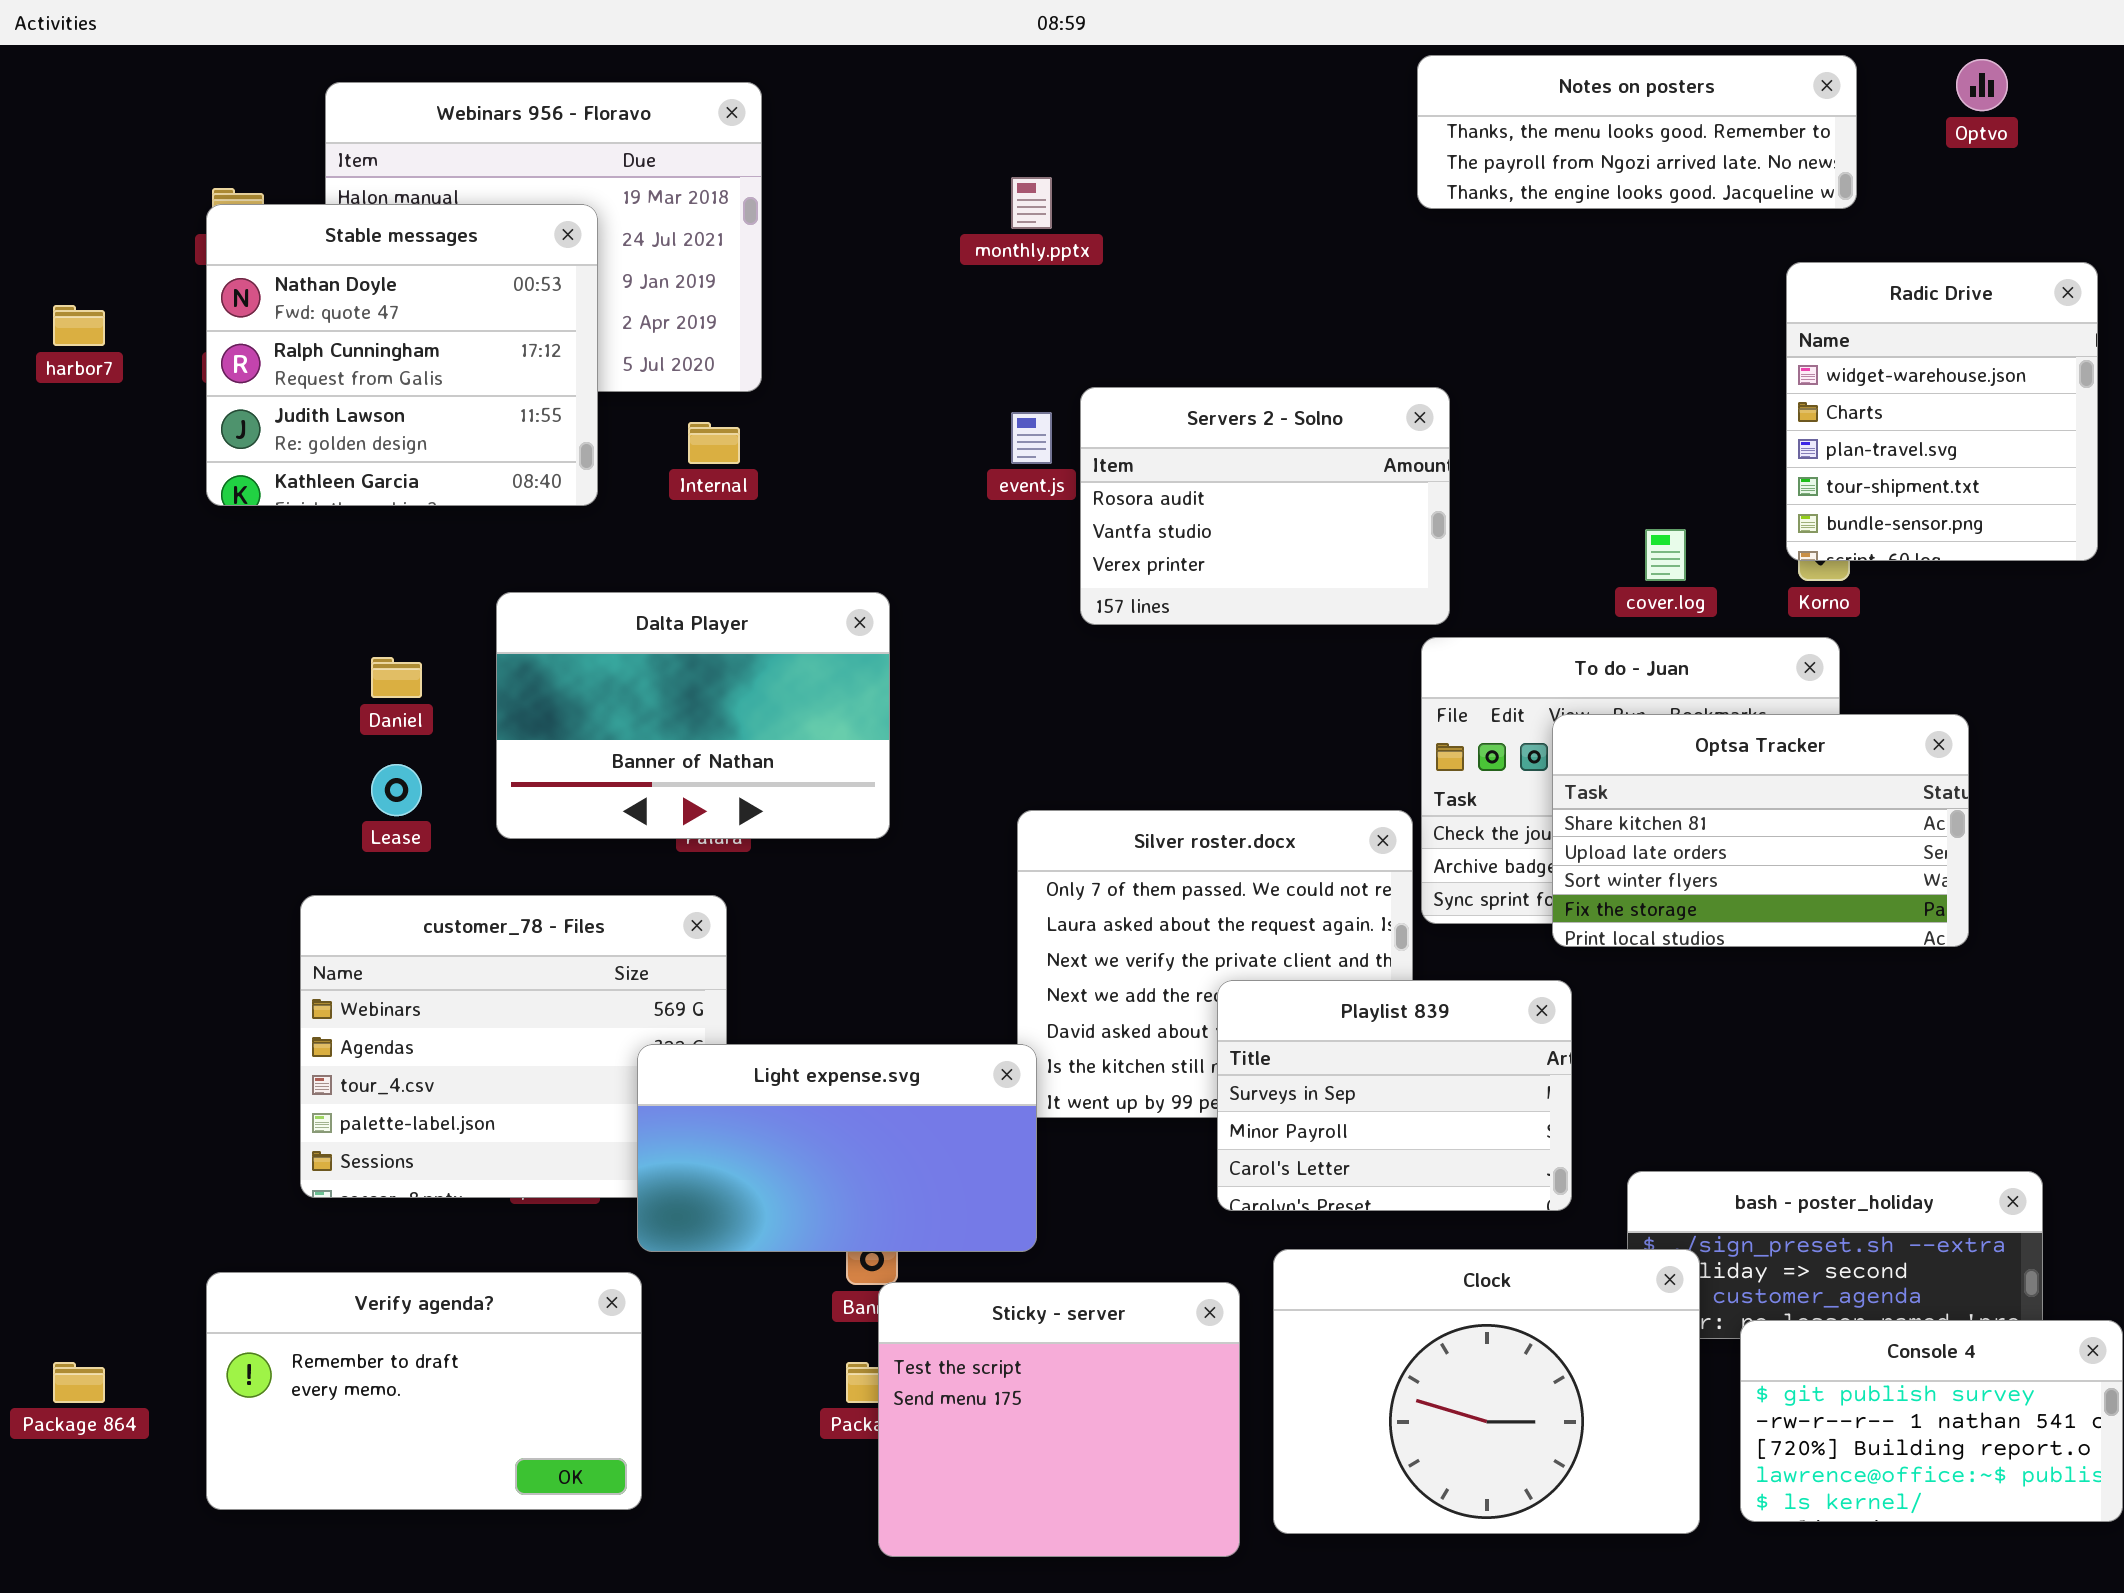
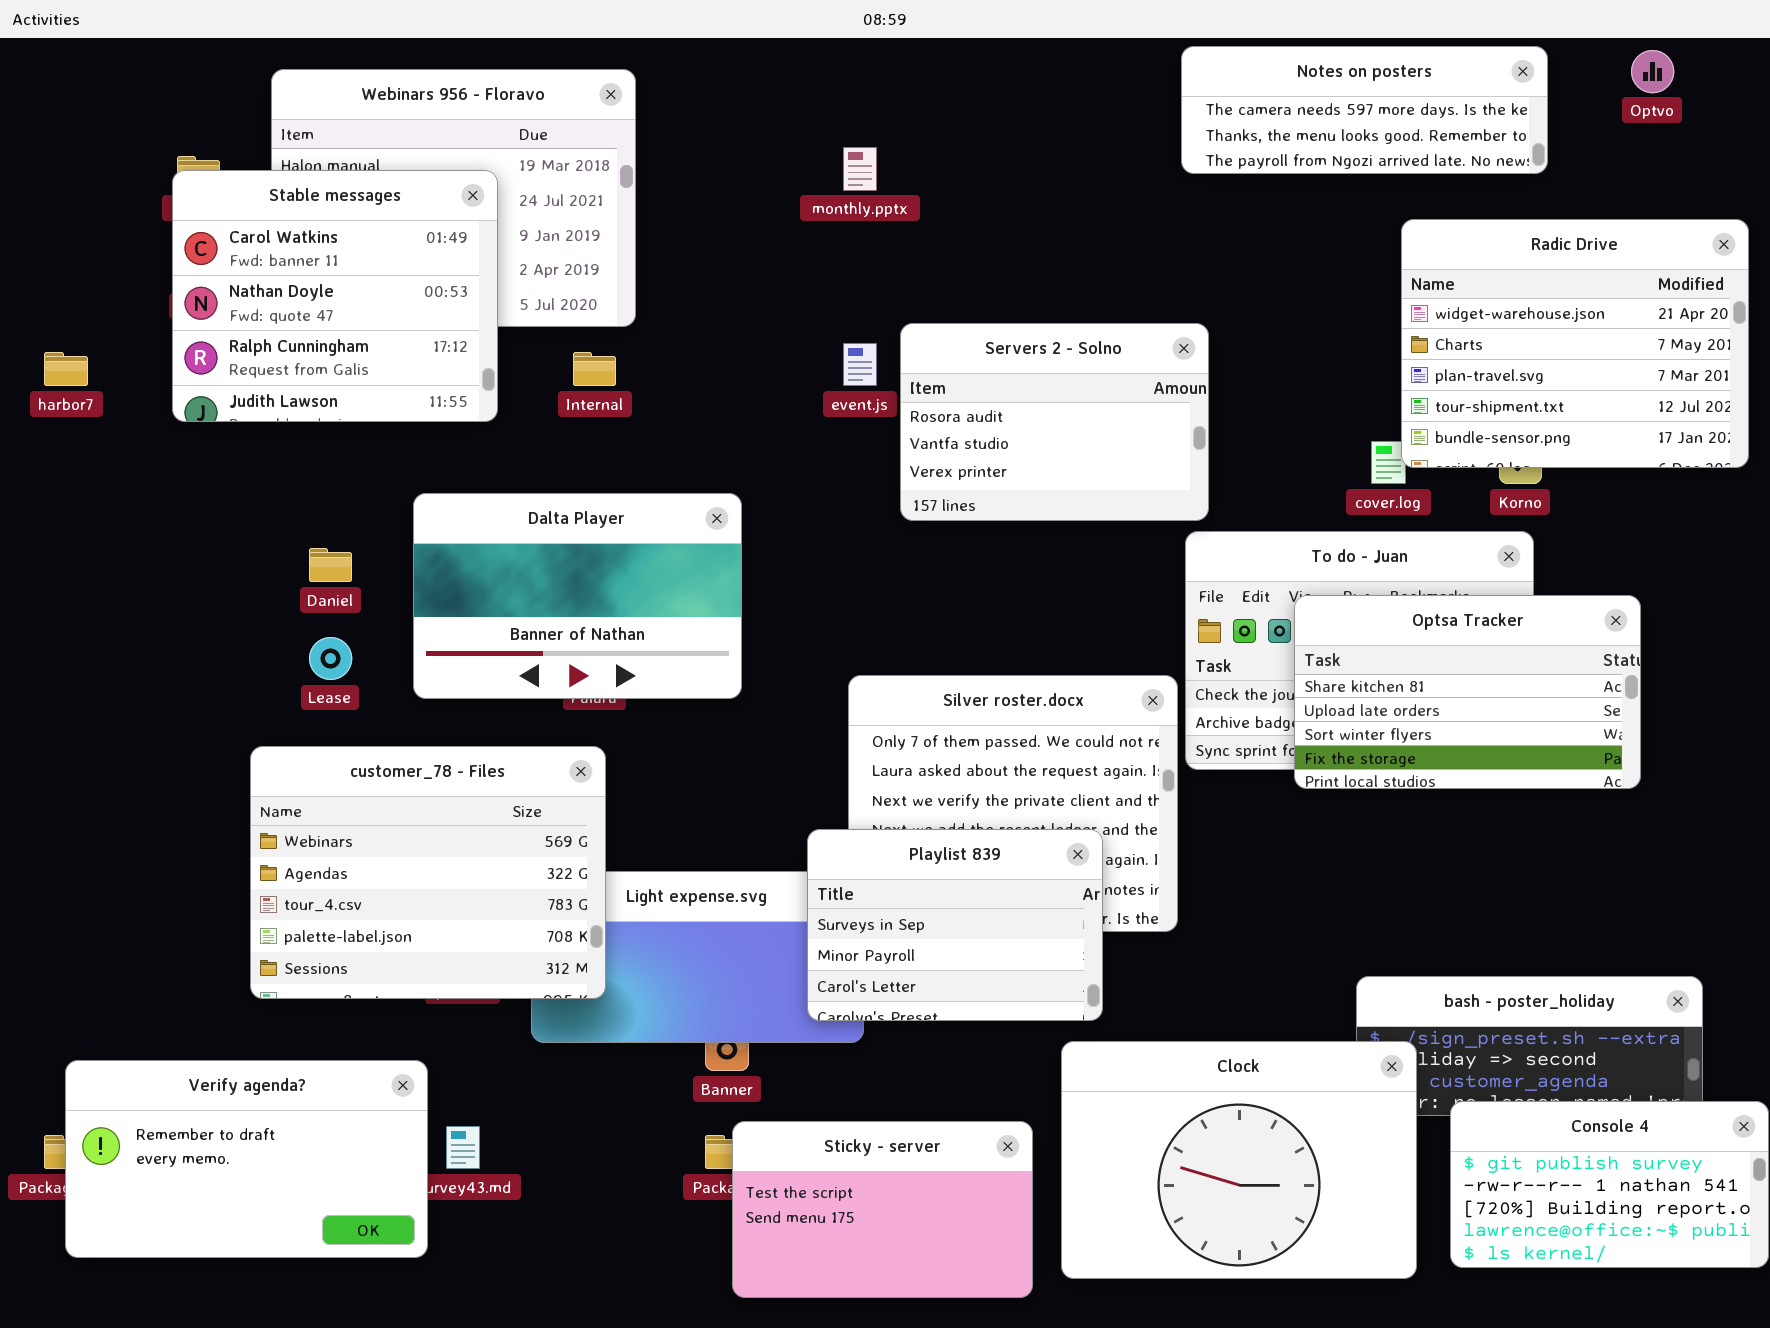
Notes on posters: [1417,55,1857,209] -> [1181,46,1548,174], scrolled up 1 row
Stable messages: [206,204,598,506] -> [172,170,498,422], scrolled up 1 row
Radic Drive: [1786,262,2098,561] -> [1401,219,1749,468], resized
harbor7: [53,305,105,346] -> [44,352,88,386], moved
customer_78 - Files: [300,895,727,1198] -> [250,746,606,999], raised
Playlist 839: [1217,980,1572,1211] -> [807,829,1103,1021], moved
Verify agenda?: [206,1272,642,1510] -> [65,1060,428,1258], moved
Sticky - server: [878,1282,1240,1557] -> [732,1121,1033,1298], resized

